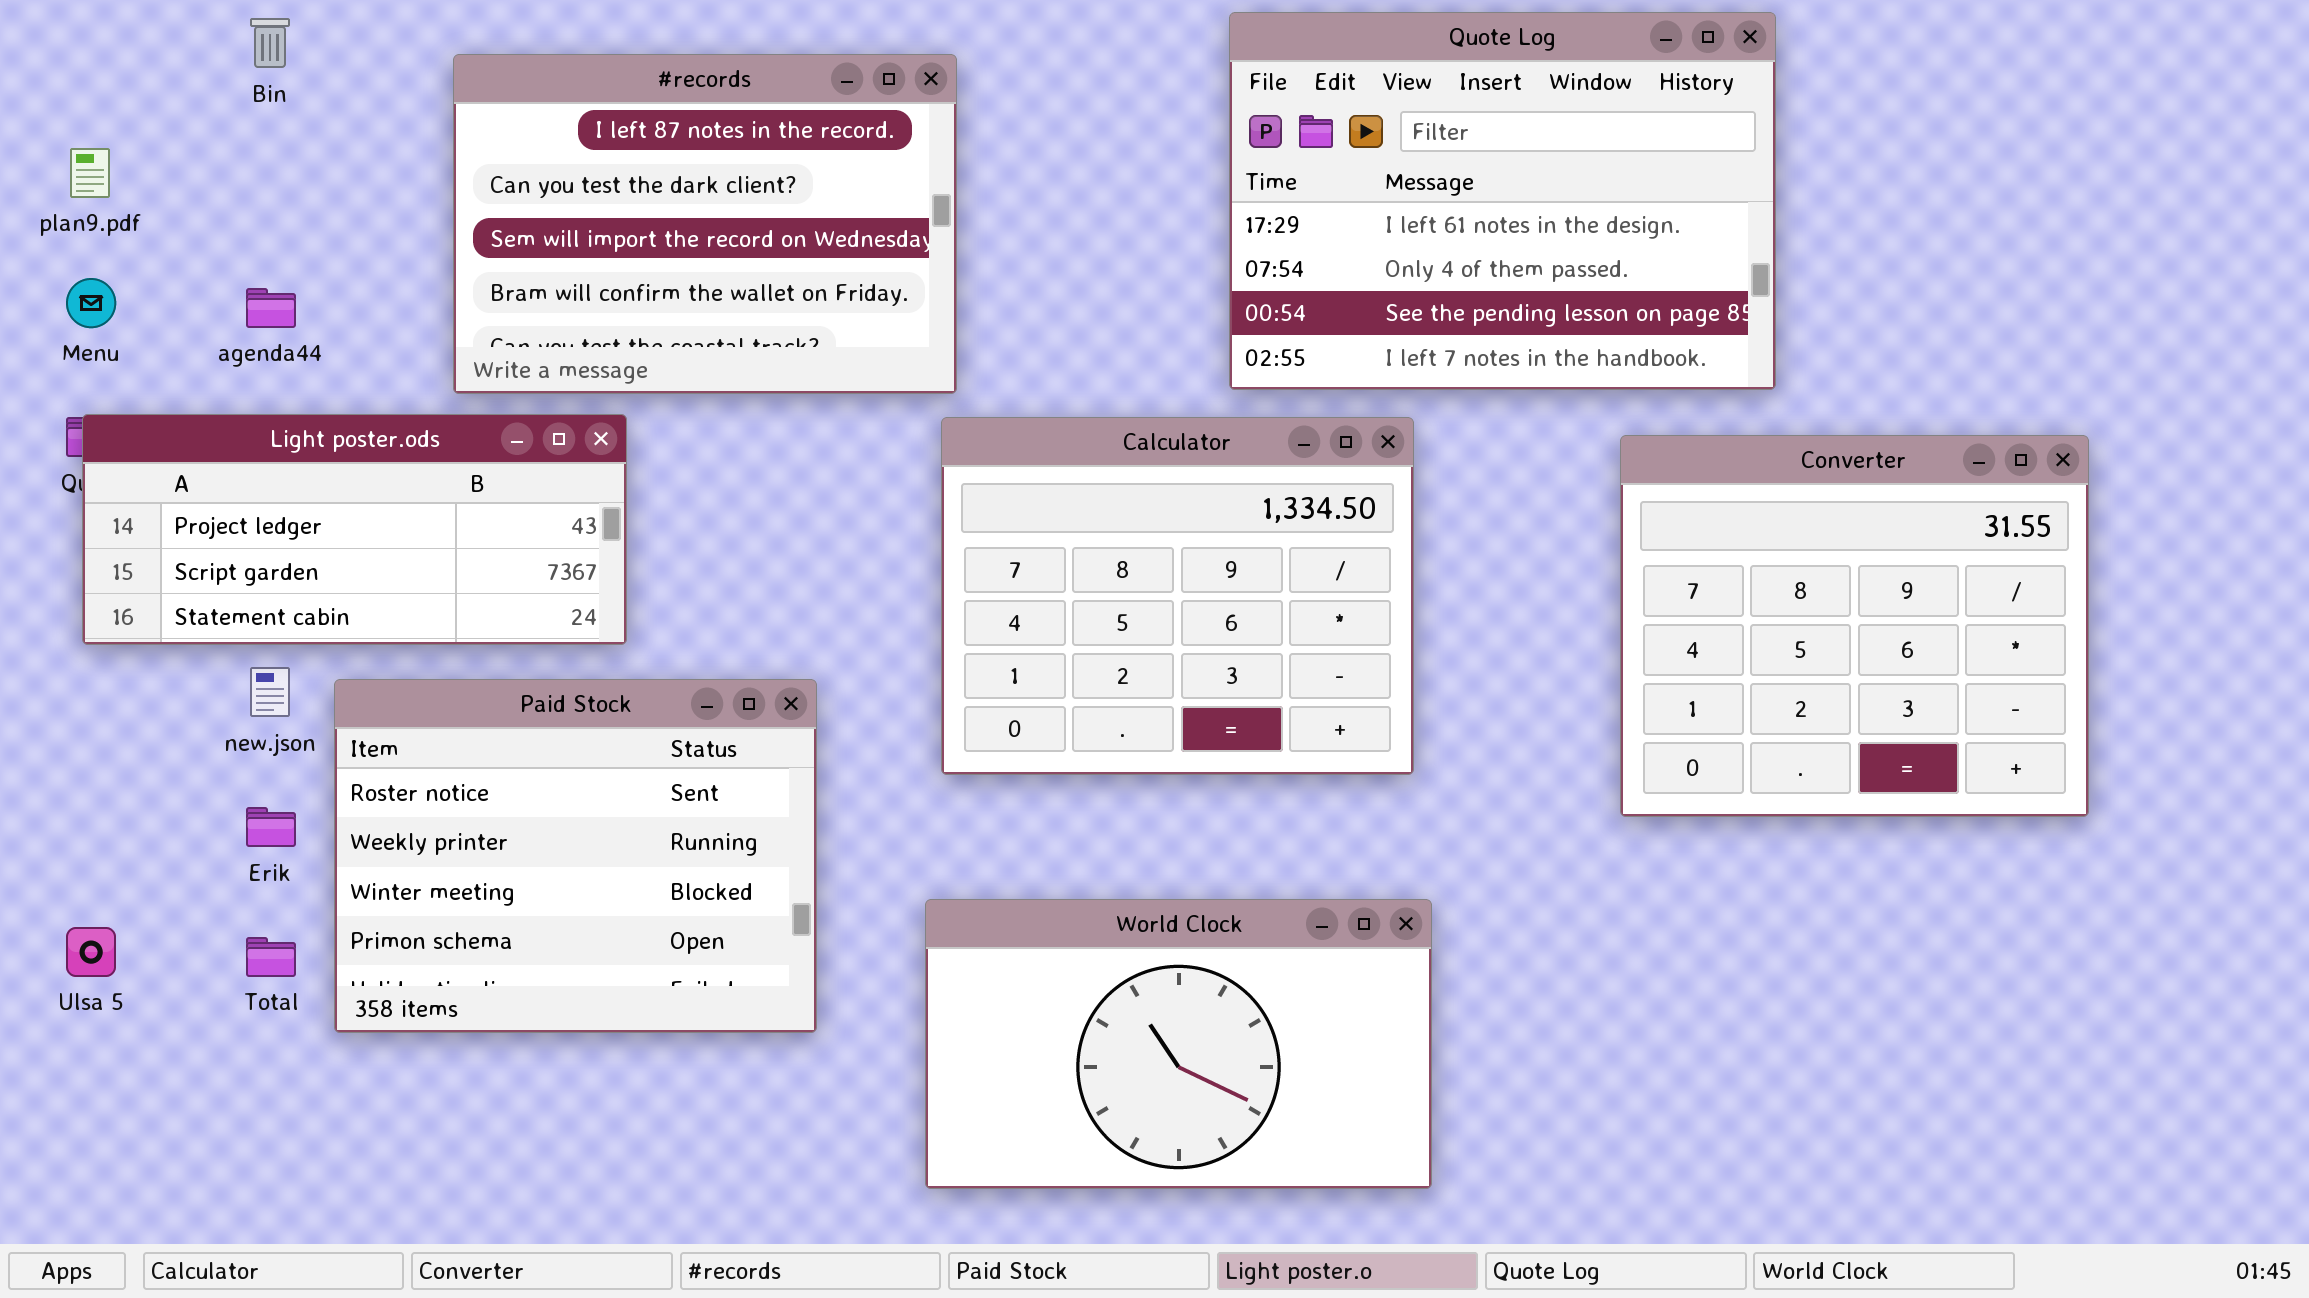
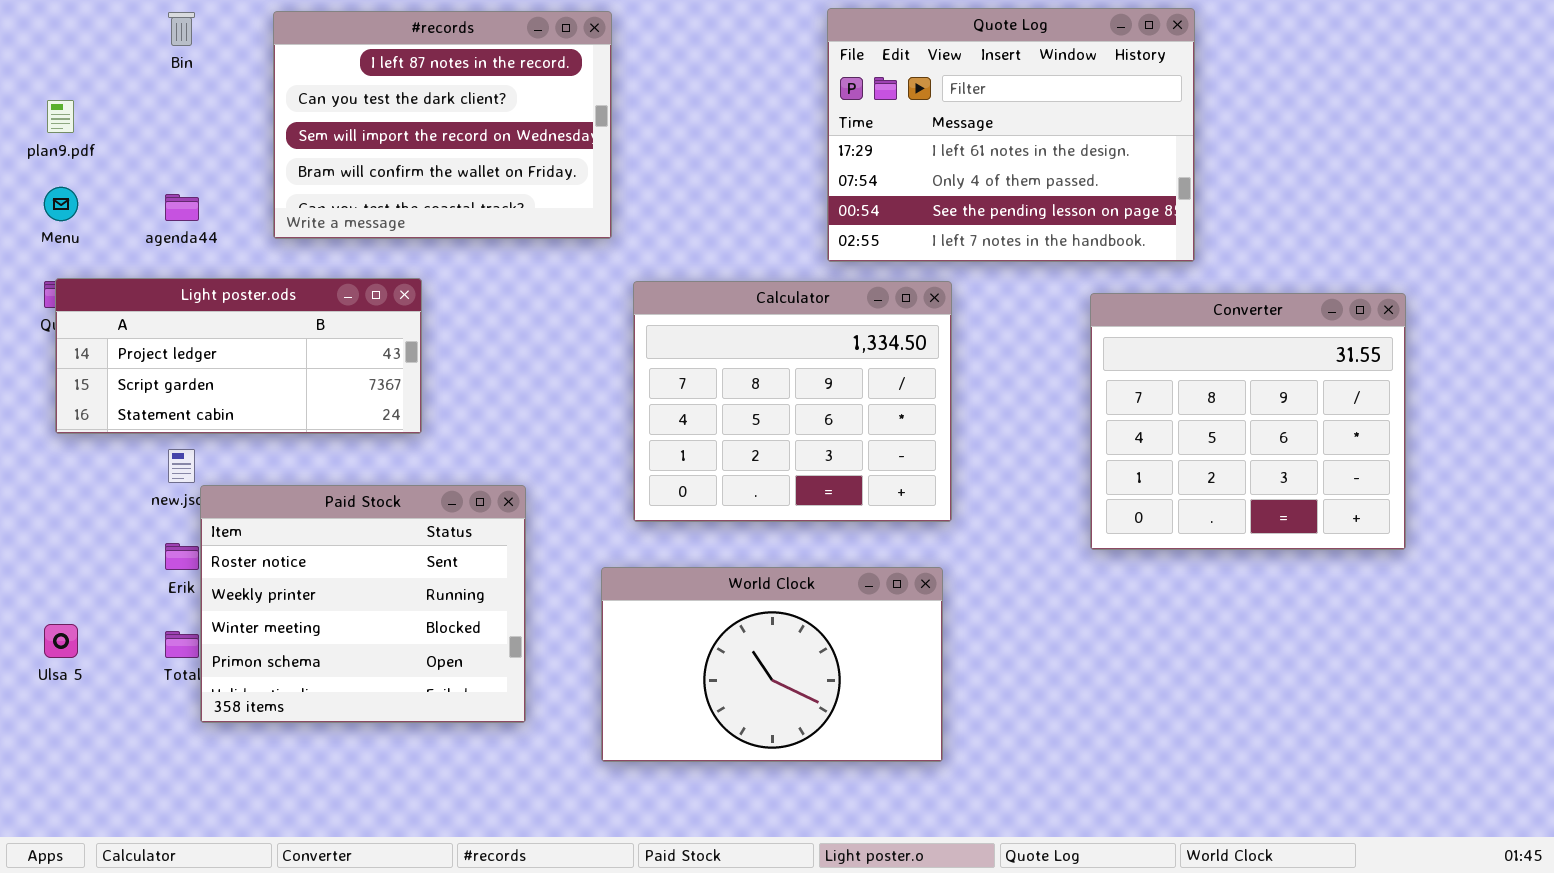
#records: [453,54,957,394] -> [273,11,612,239], moved
Paid Stock: [334,679,817,1033] -> [200,485,526,723], moved
World Clock: [925,899,1432,1189] -> [601,567,943,762], moved

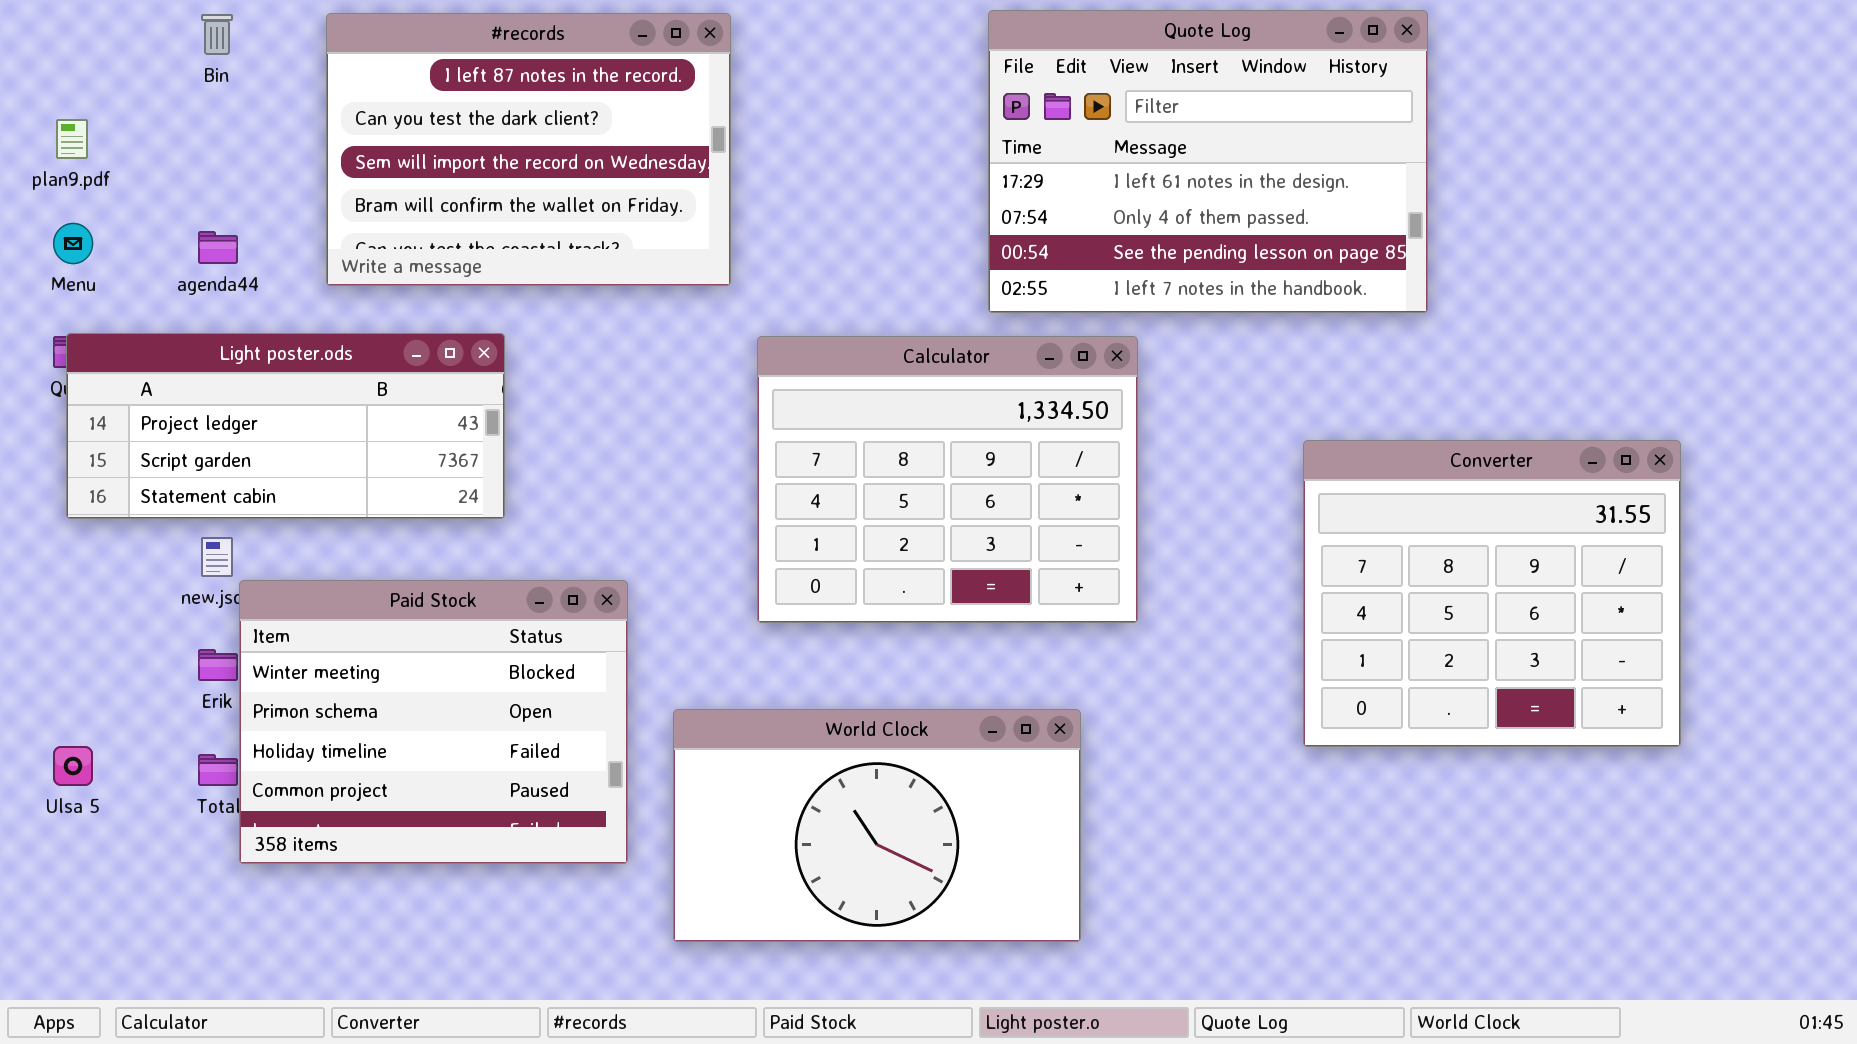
Converter: [1090,293,1406,550] -> [1303,440,1681,747], moved
Paid Stock: [200,485,526,723] -> [239,580,628,864], scrolled down 2 rows
World Clock: [601,567,943,762] -> [673,709,1081,942], moved

